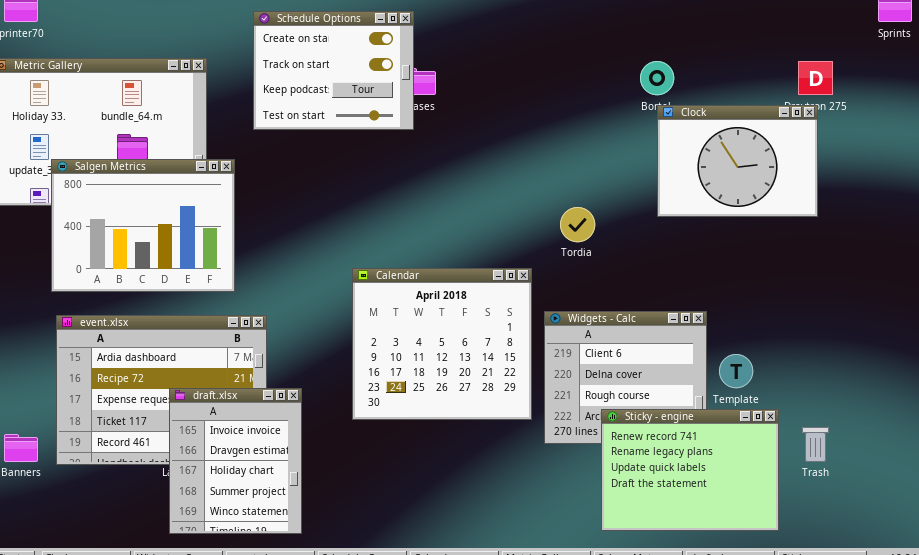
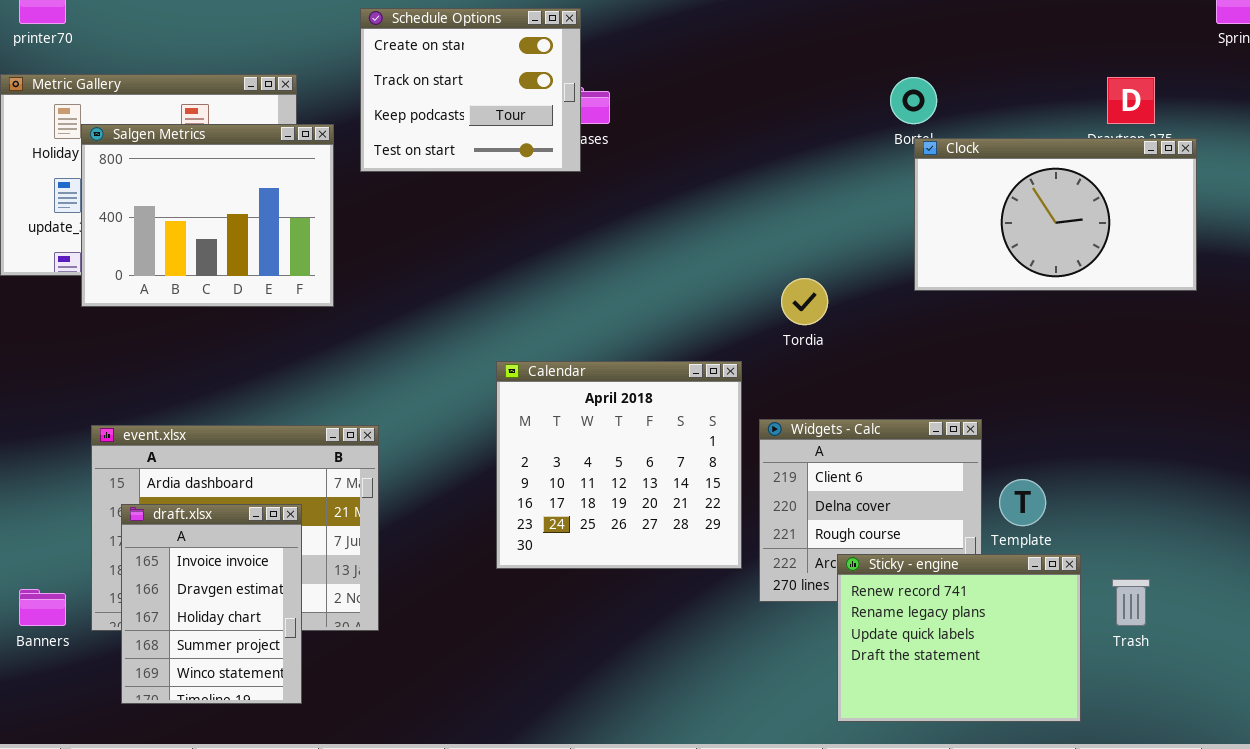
Clock: [657,105,818,217] -> [914,138,1197,291], resized
Salgen Metrics: [51,159,235,292] -> [81,124,334,307], moved
draft.xlsx: [169,388,302,534] -> [121,504,302,704], moved

